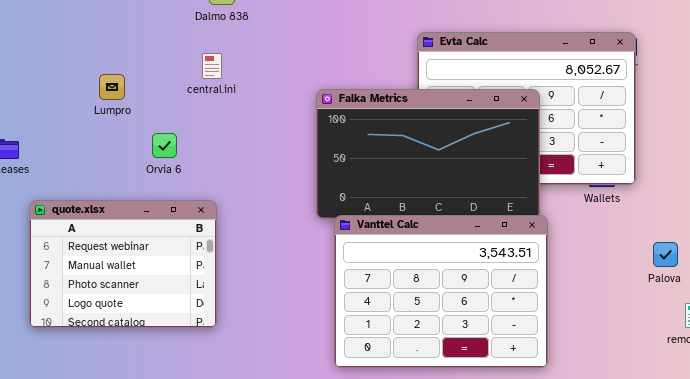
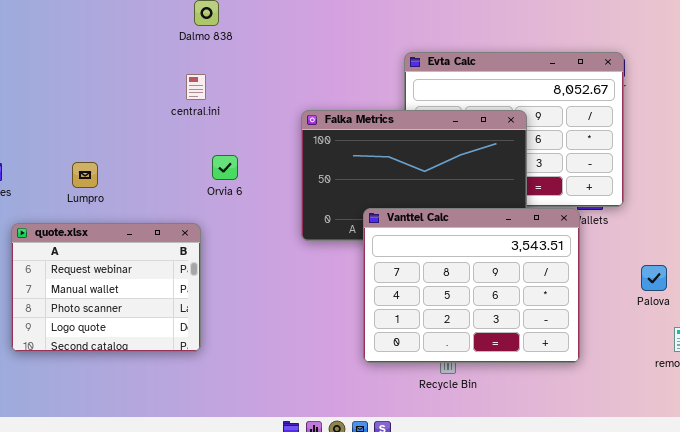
Lumpro: [99,74,125,100] -> [72,162,98,188], moved
Orvia 6: [152,133,177,158] -> [212,155,238,180], moved
Vanttel Calc: [334,215,548,368] -> [363,208,580,363], moved

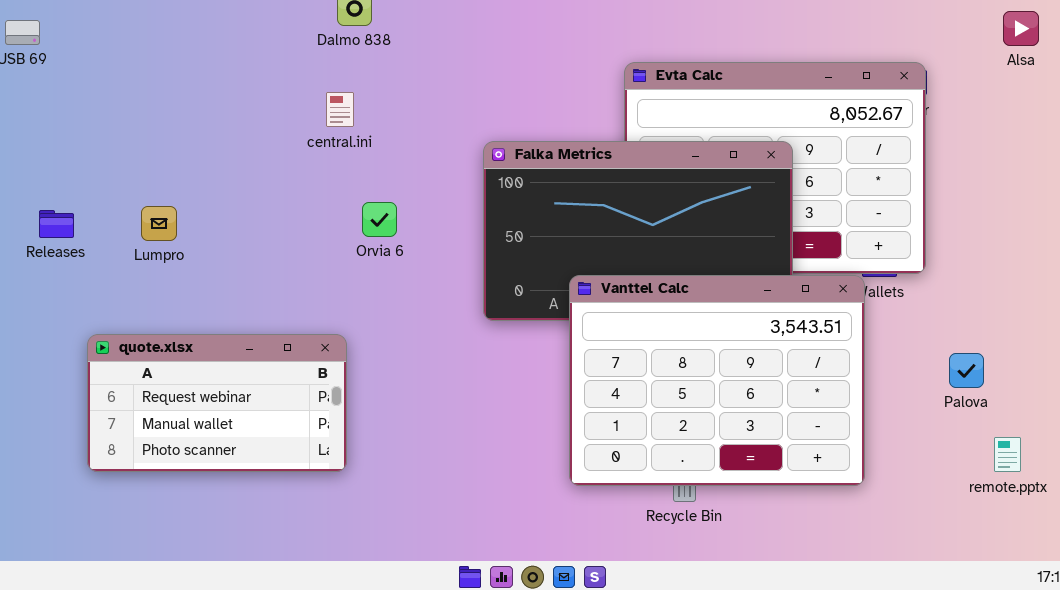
Lumpro: [72,162,98,188] -> [141,206,177,241], moved
quote.xlsx: [11,223,201,352] -> [87,334,347,472], resized

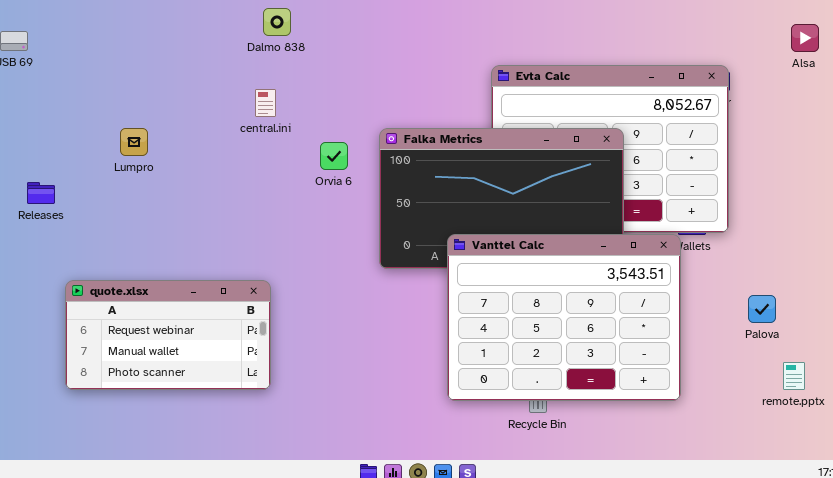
Orvia 6: [362,202,397,237] -> [320,142,348,170], moved
Lumpro: [141,206,177,241] -> [120,128,148,156], moved

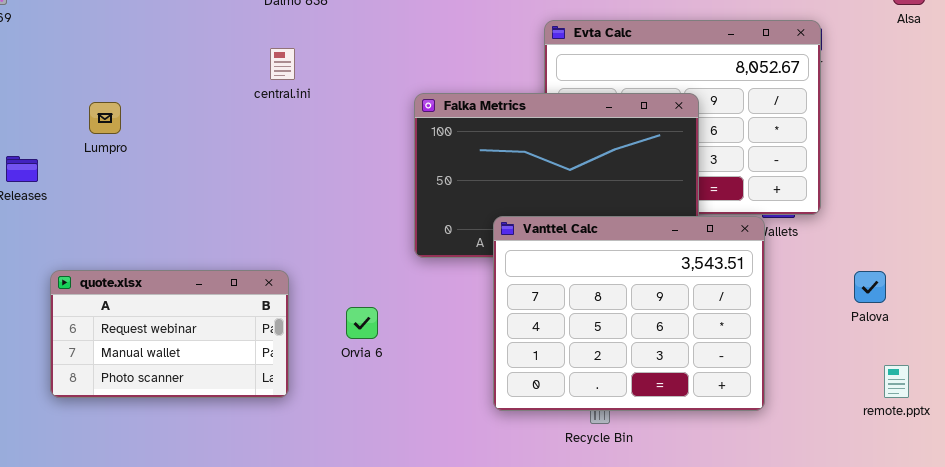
Lumpro: [120,128,148,156] -> [89,102,121,134], moved
Orvia 6: [320,142,348,170] -> [346,307,378,339], moved
Palova: [748,295,776,323] -> [854,271,886,303], moved

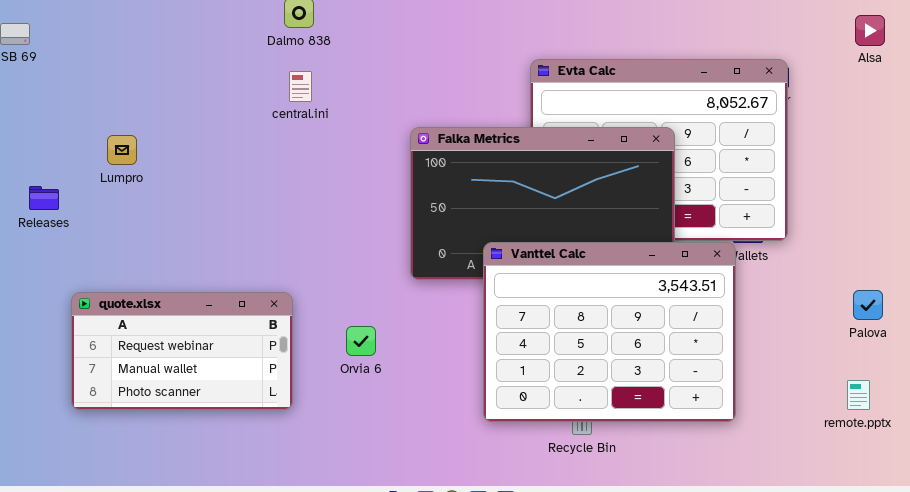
central.ini: [270,48,295,80] -> [289,71,312,102], moved
Palova: [854,271,886,303] -> [853,290,883,320], moved

